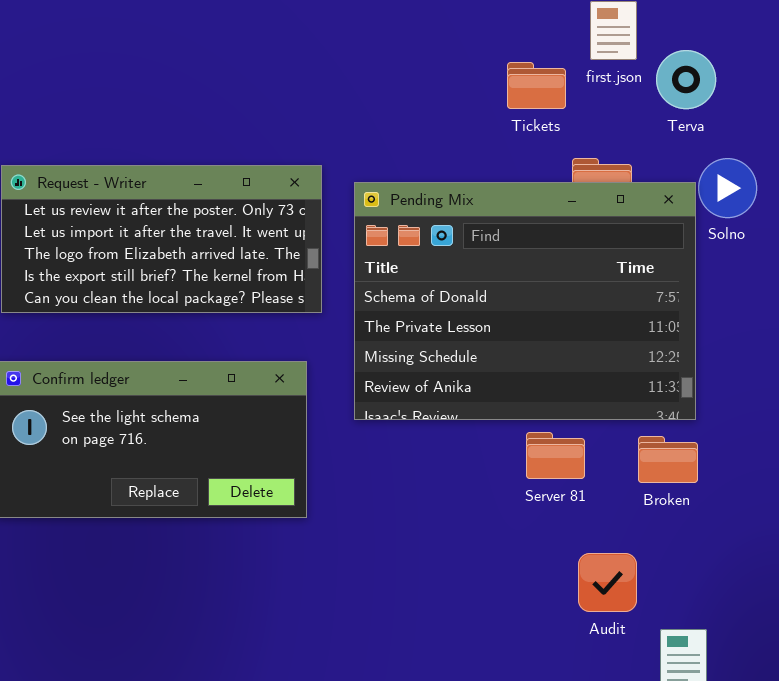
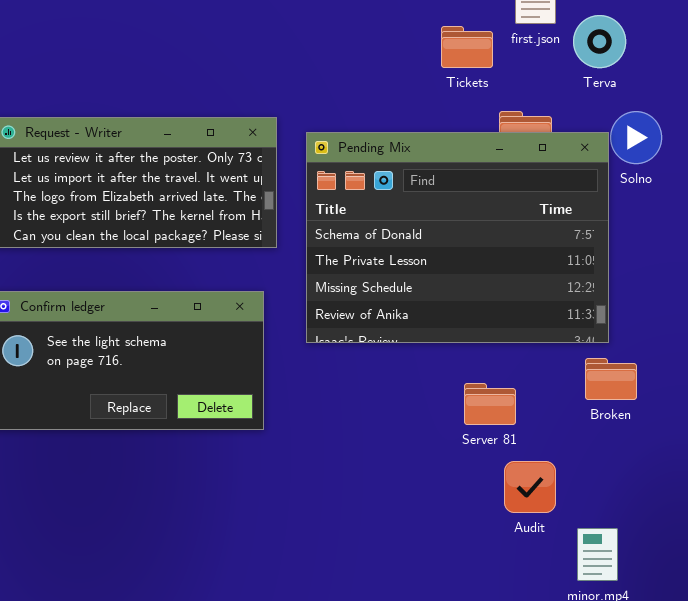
Server 81: [526,432,585,479] -> [464,383,516,425], moved
Broken: [638,436,698,483] -> [585,358,637,400], moved

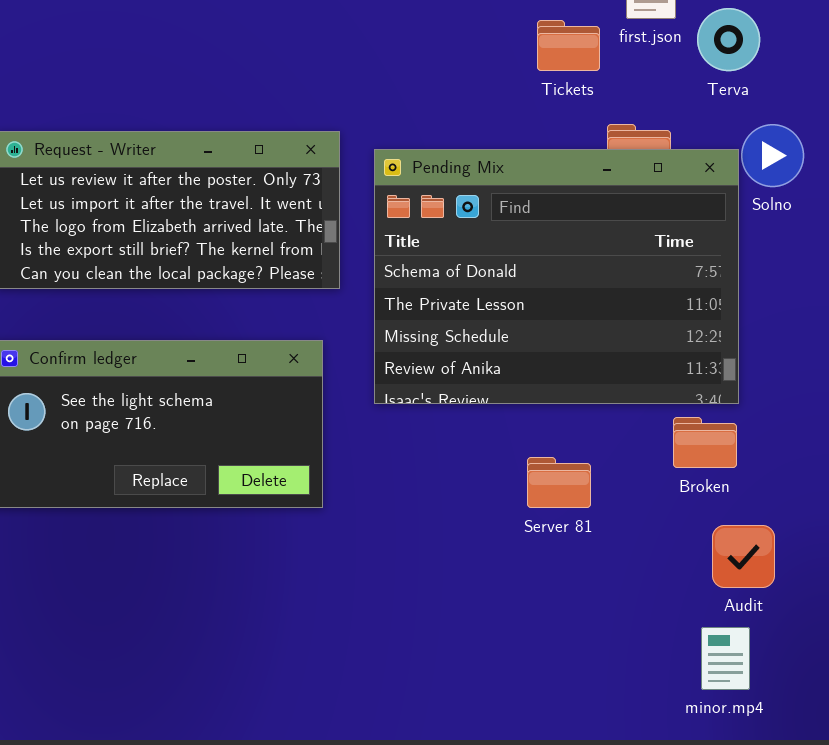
Broken: [585,358,637,400] -> [673,417,737,468], moved
Server 81: [464,383,516,425] -> [527,457,591,508], moved
Audit: [504,461,556,513] -> [712,525,775,588], moved

